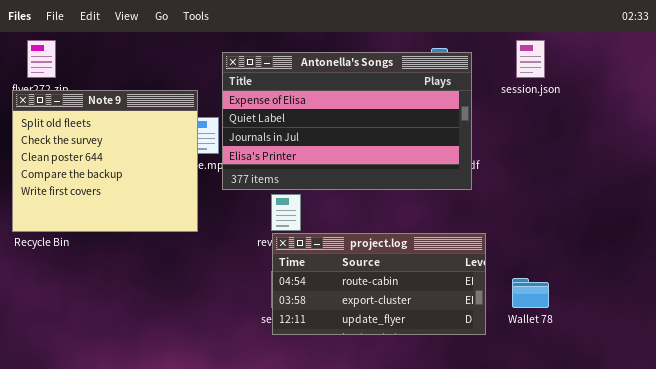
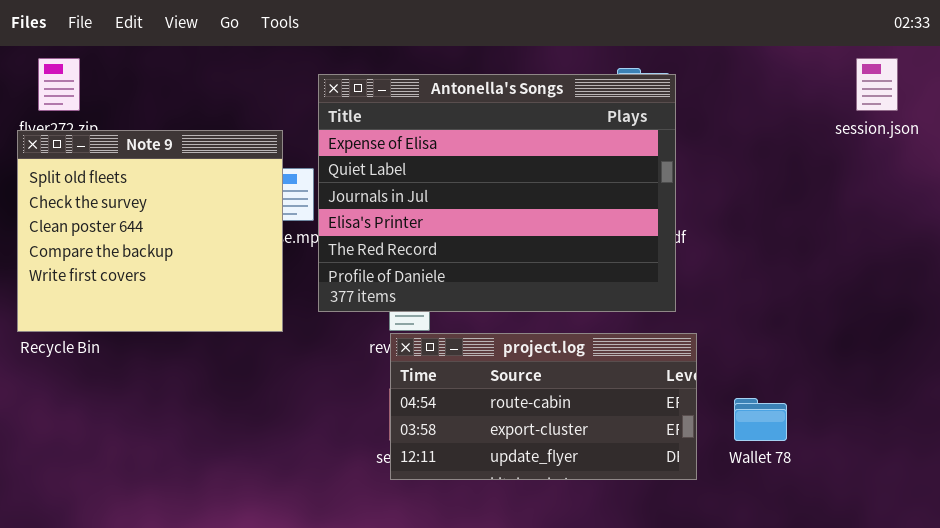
session.json: [516,40,545,78] -> [856,58,898,111], moved
Antonella's Songs: [222,52,472,190] -> [318,74,676,312], resized

